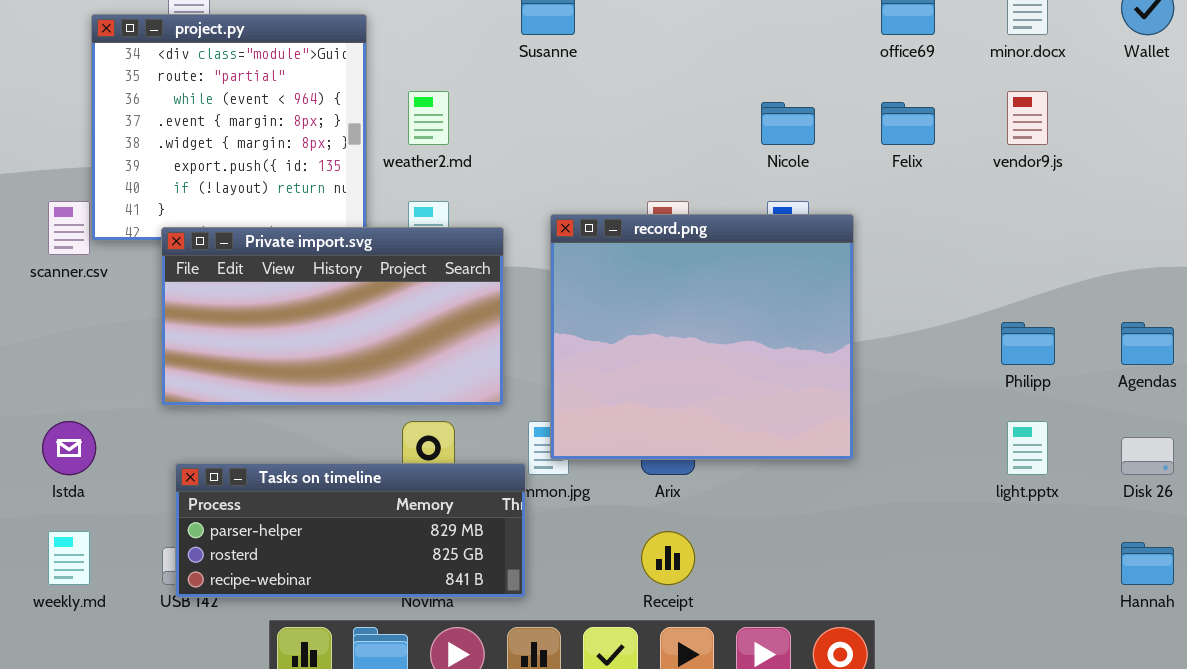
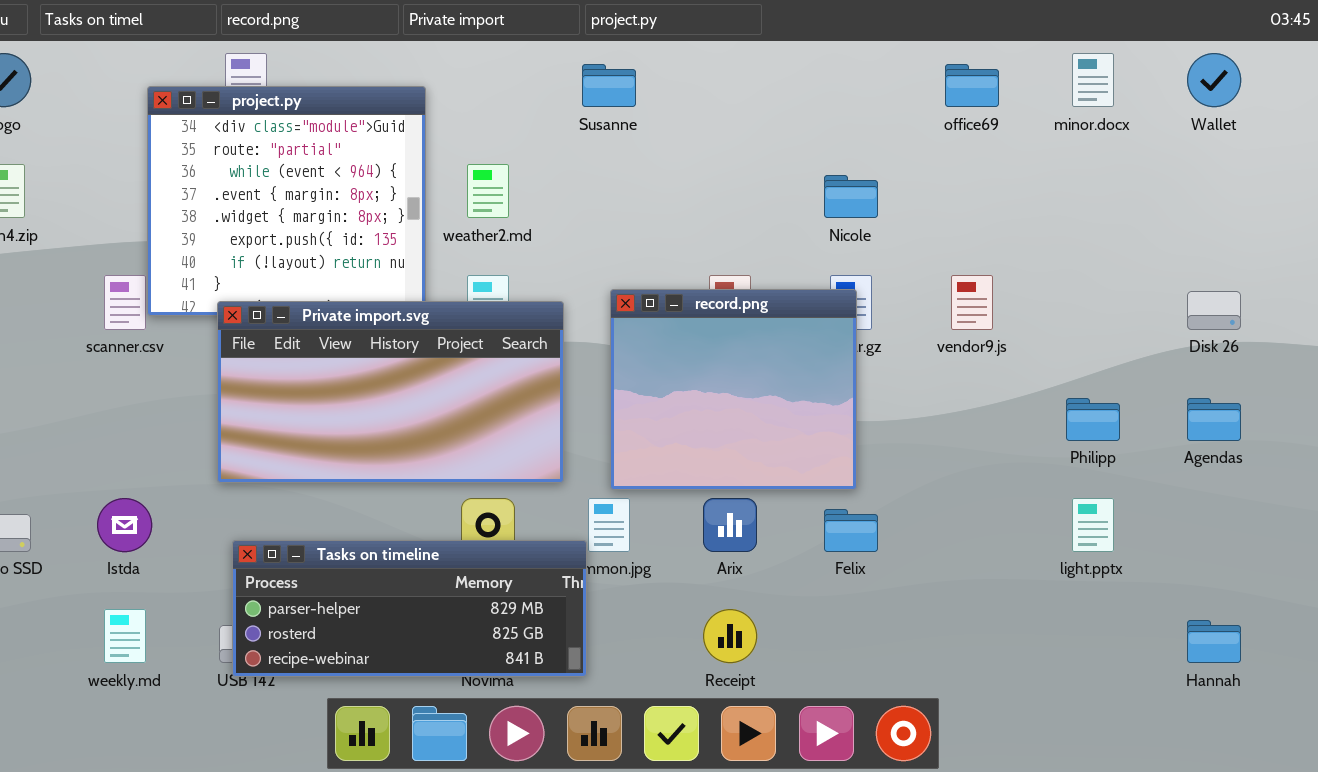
vendor9.js: [1007,91,1048,145] -> [951,275,993,330], moved
Felix: [881,102,935,145] -> [824,509,878,552], moved
record.png: [550,214,854,460] -> [610,289,857,490], resized
Disk 26: [1121,437,1174,475] -> [1187,291,1241,330], moved

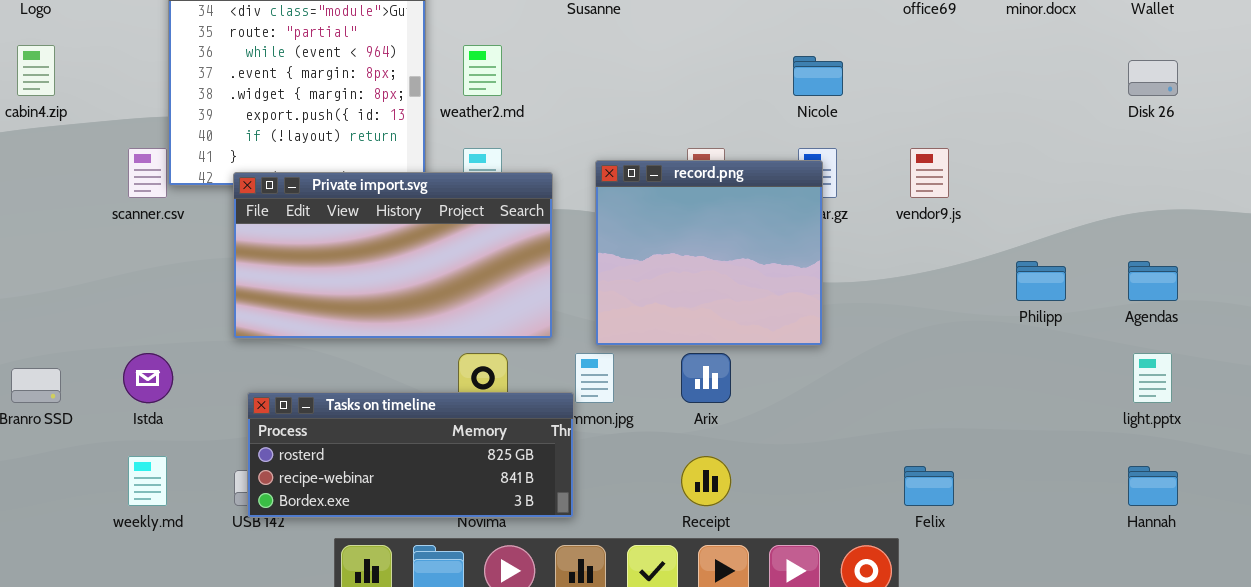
Disk 26: [1187,291,1241,330] -> [1128,60,1178,96], moved
light.pptx: [1072,498,1114,552] -> [1133,353,1172,403], moved
Felix: [824,509,878,552] -> [904,466,954,506], moved
Tasks on timeline: [232,540,587,677] -> [247,392,574,518], scrolled down 1 row

